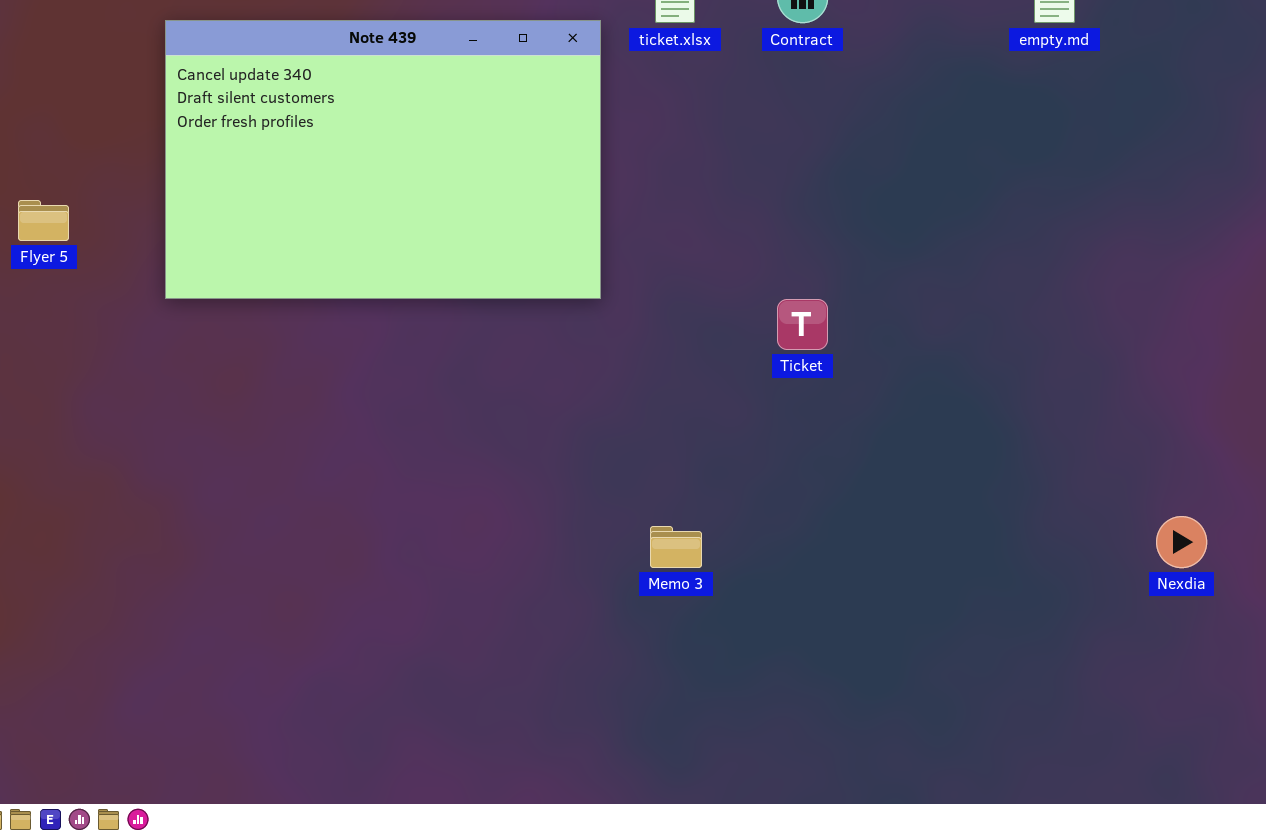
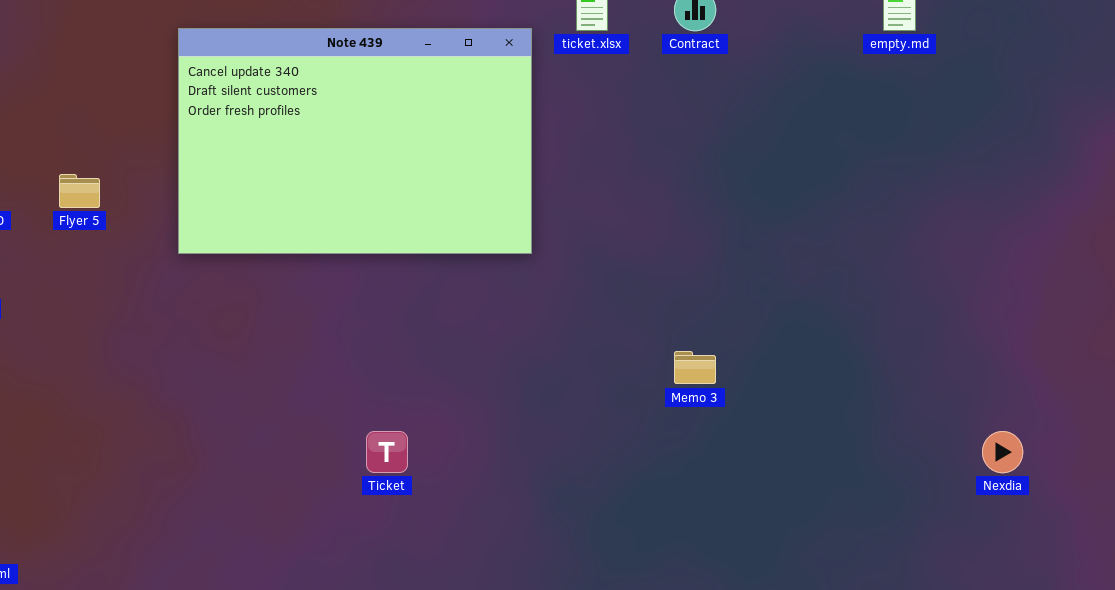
Ticket: [777,299,828,350] -> [366,431,408,473], moved
Memo 3: [650,526,702,568] -> [674,351,716,384], moved

